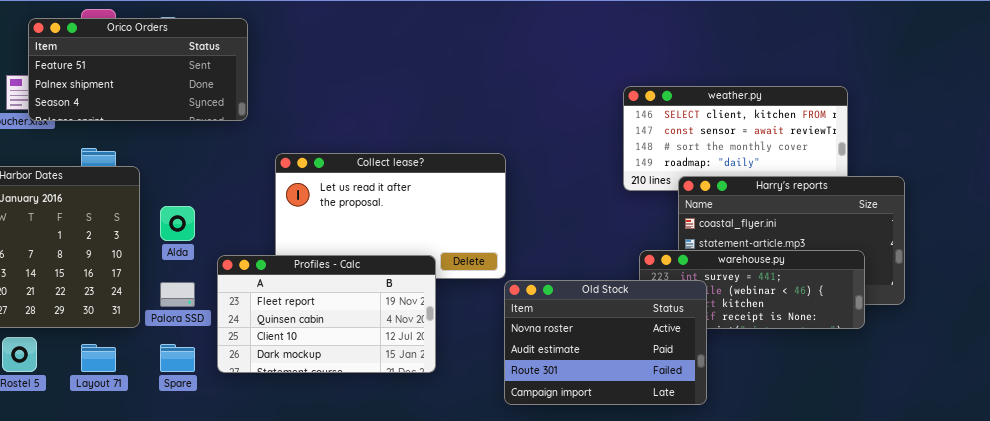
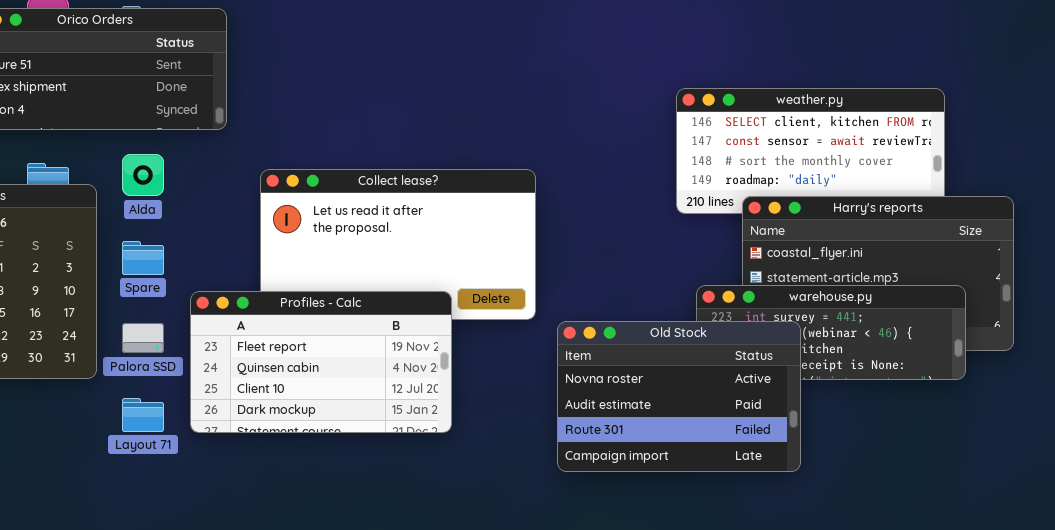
Alda: [160,206,195,241] -> [122,154,164,196], moved
Old Stock: [504,280,707,405] -> [557,321,801,472], moved
Layout 71: [81,344,116,372] -> [122,398,164,432], moved
Spare: [160,344,195,372] -> [122,241,164,275], moved

